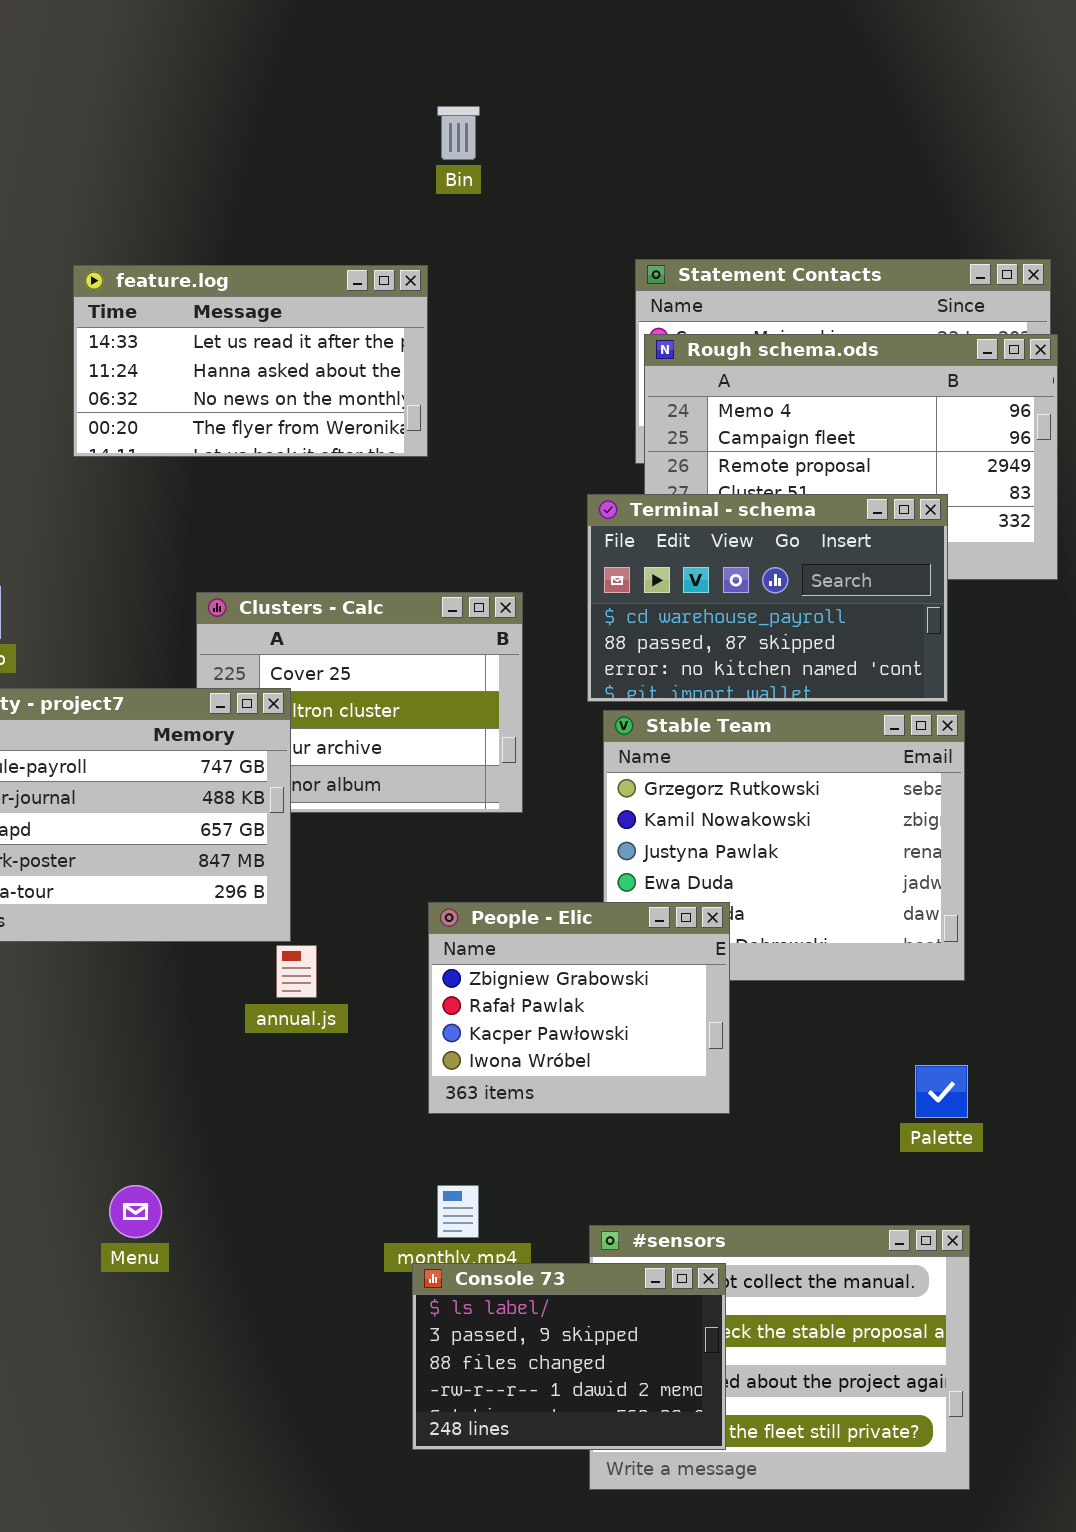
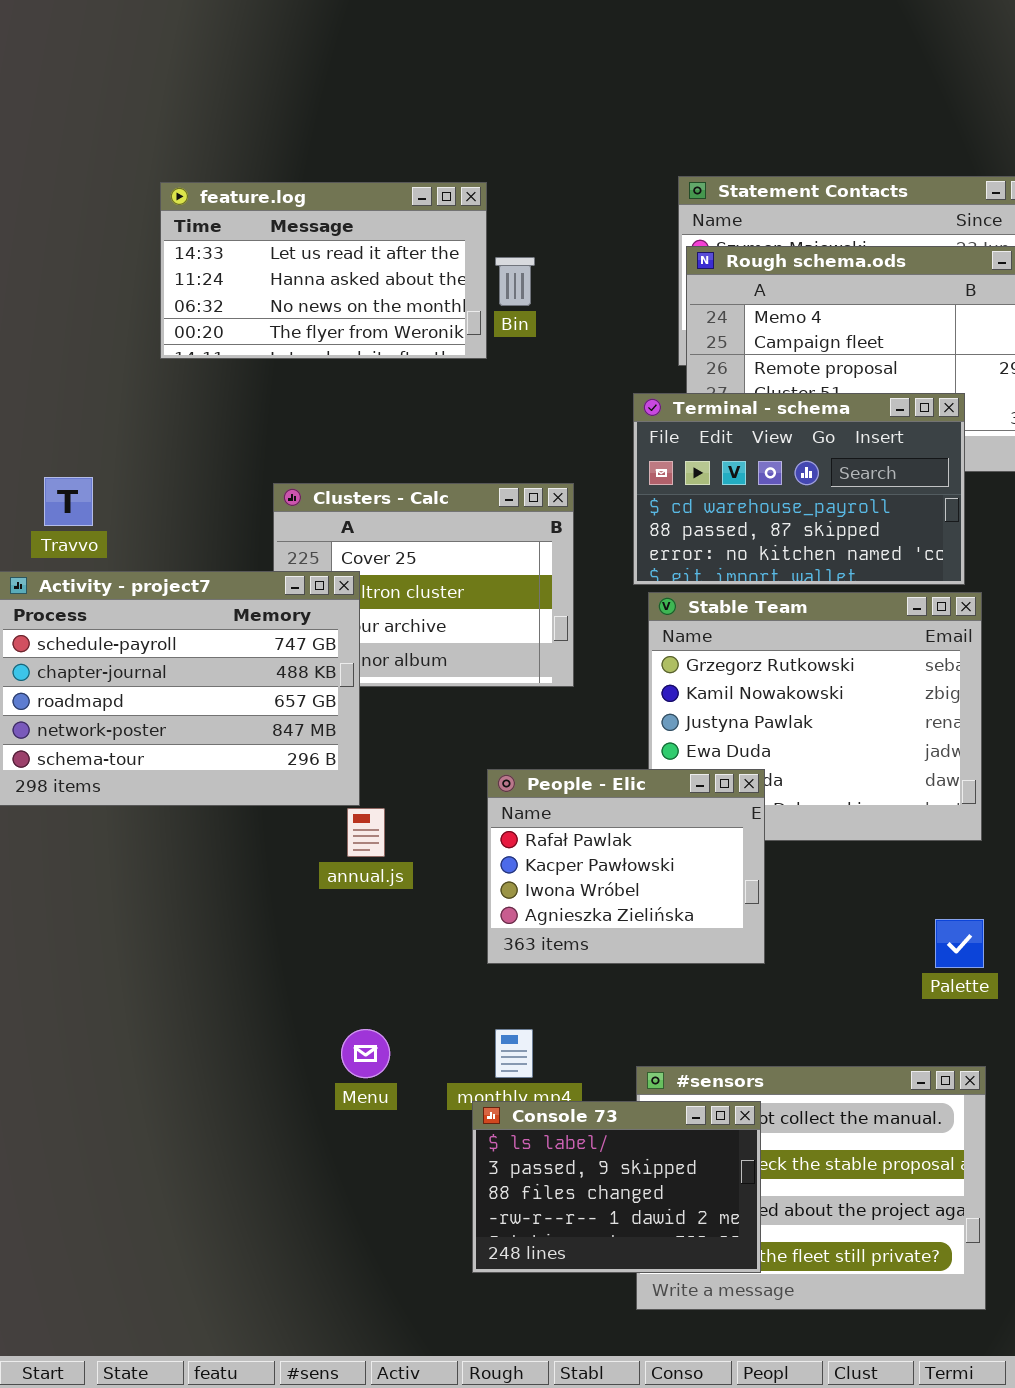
Bin: [437,106,480,160] -> [495,257,535,306], moved
People - Elic: [428,902,730,1114] -> [487,769,765,964], scrolled down 1 row
Menu: [109,1185,162,1238] -> [341,1029,390,1078], moved

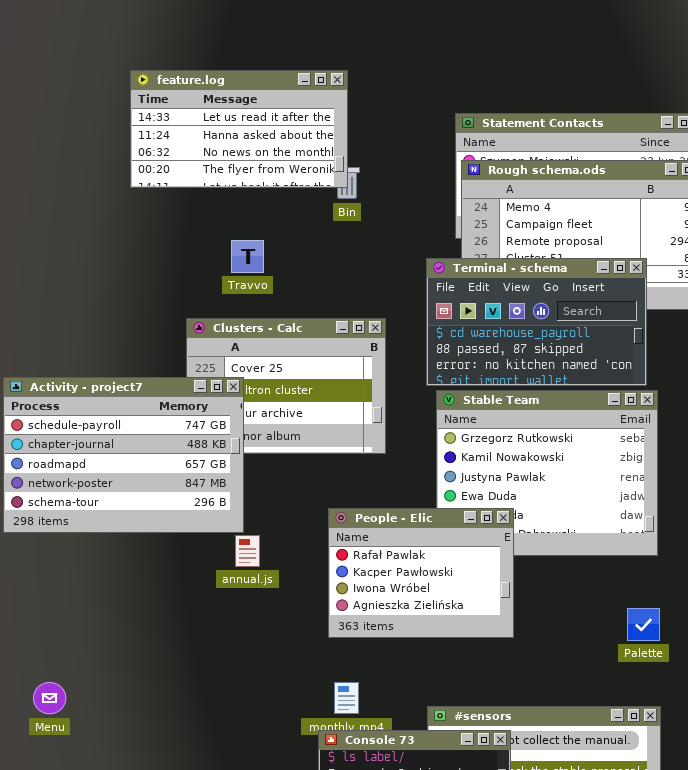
feature.log: [160,182,487,359] -> [130,70,348,188], moved
Travvo: [44,477,93,526] -> [231,240,264,273], moved
Menu: [341,1029,390,1078] -> [33,682,66,714], moved

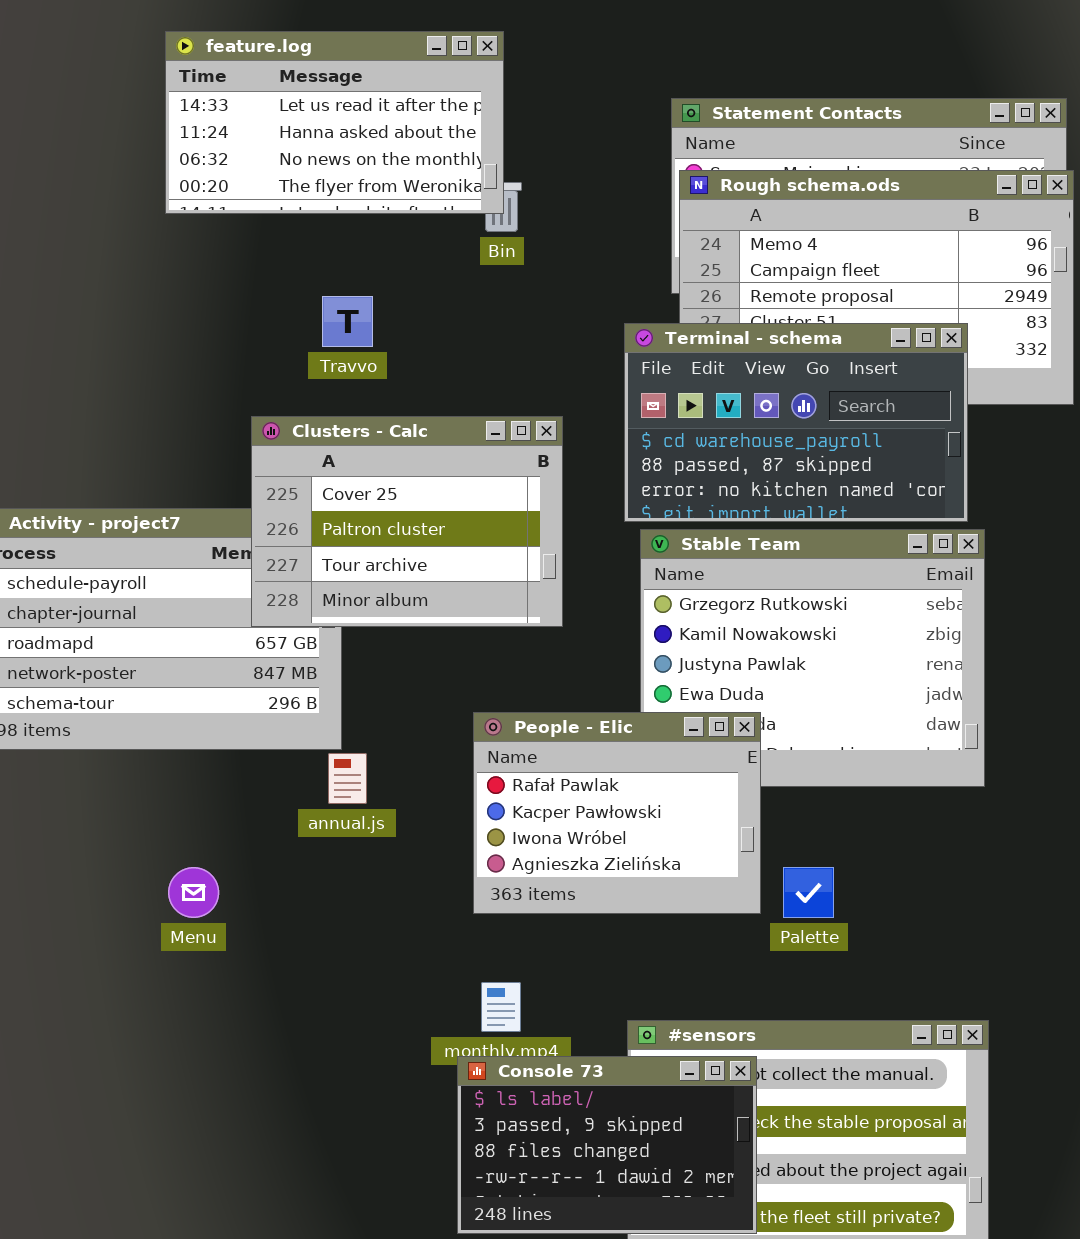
Clusters - Calc: [186,318,386,454] -> [251,416,563,627], raised
Palette: [627,608,660,641] -> [783,867,834,918], moved
Menu: [33,682,66,714] -> [168,867,219,918], moved

